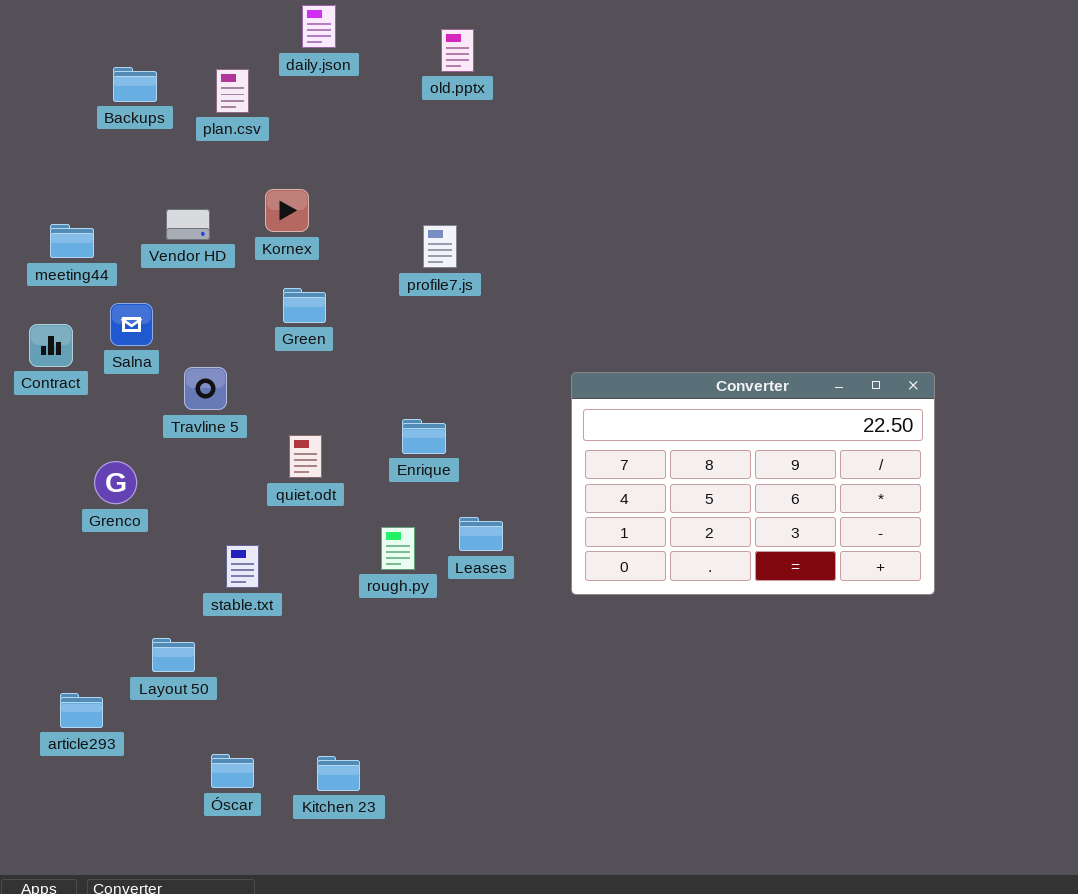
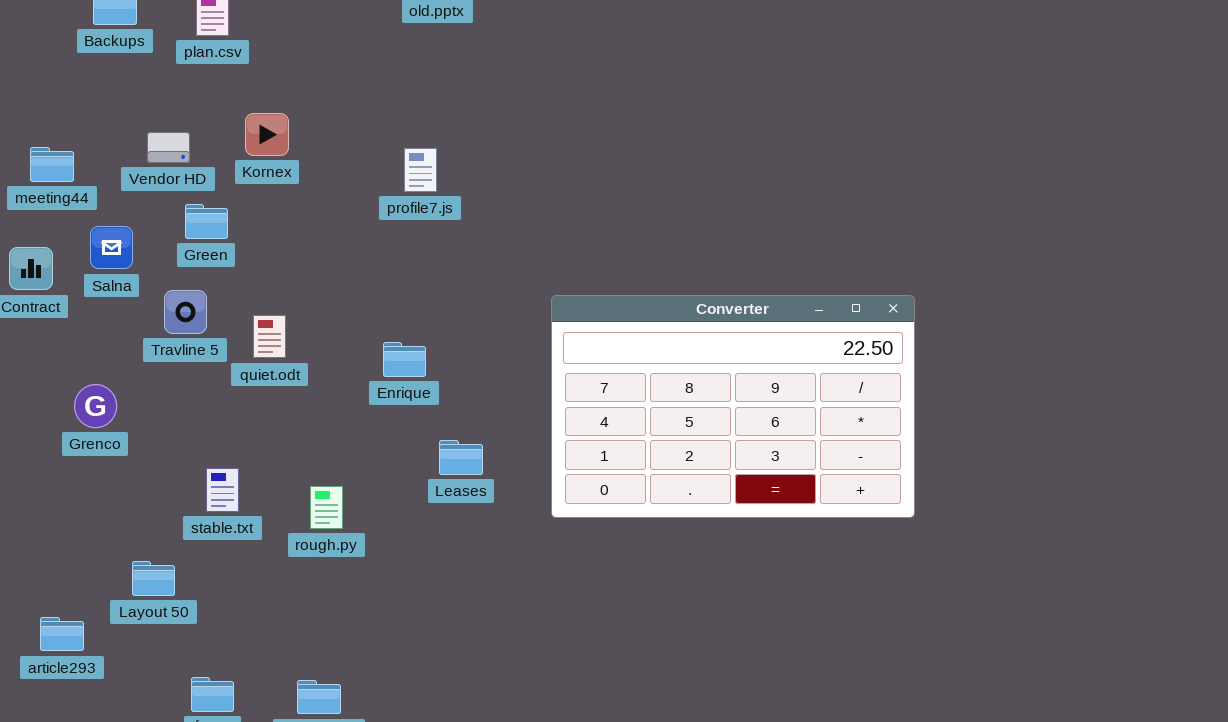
Green: [283,288,326,323] -> [185,204,228,239], moved
quiet.odt: [289,435,322,478] -> [253,315,286,358], moved
rough.py: [381,527,415,570] -> [310,486,343,529], moved

